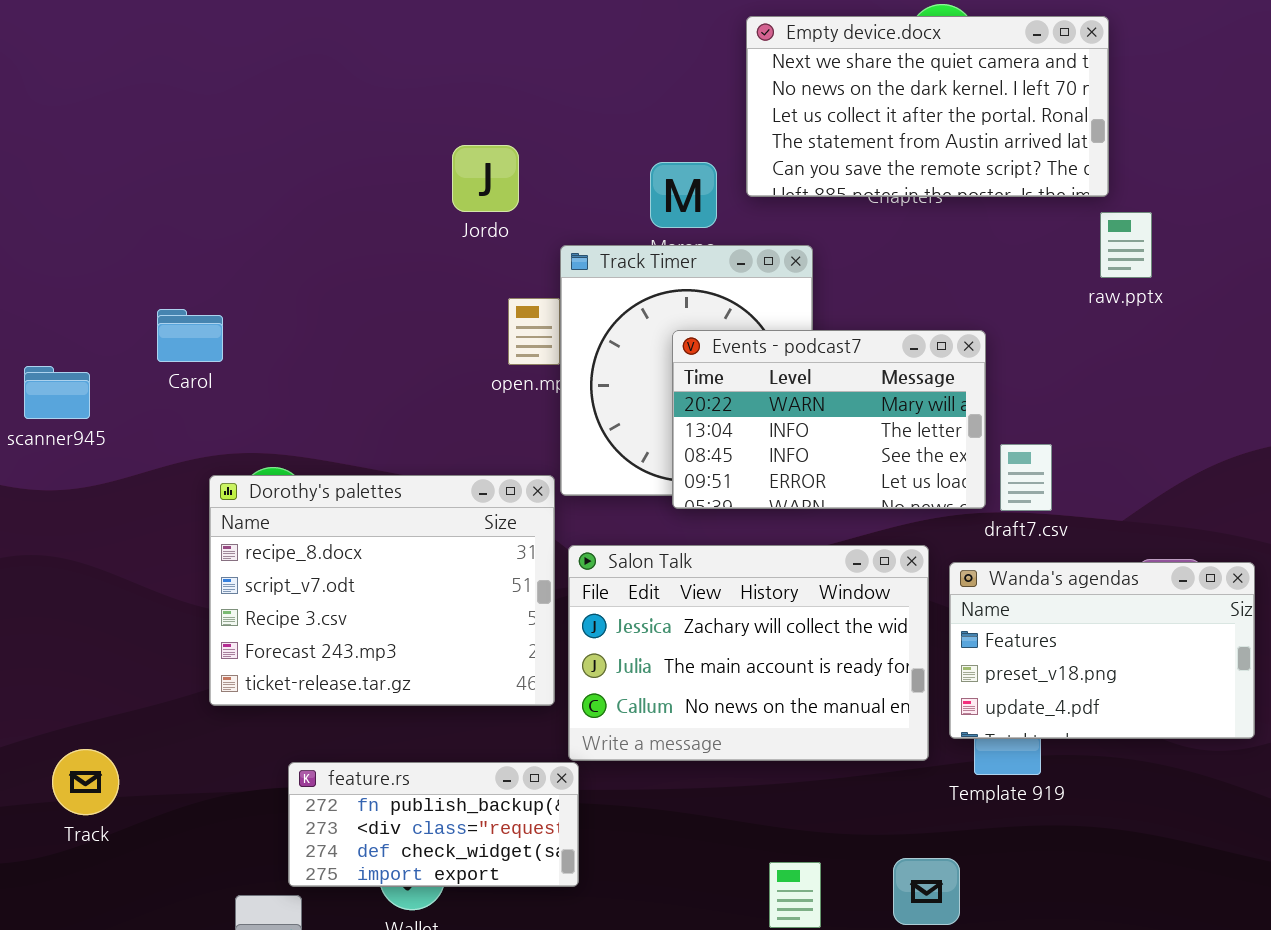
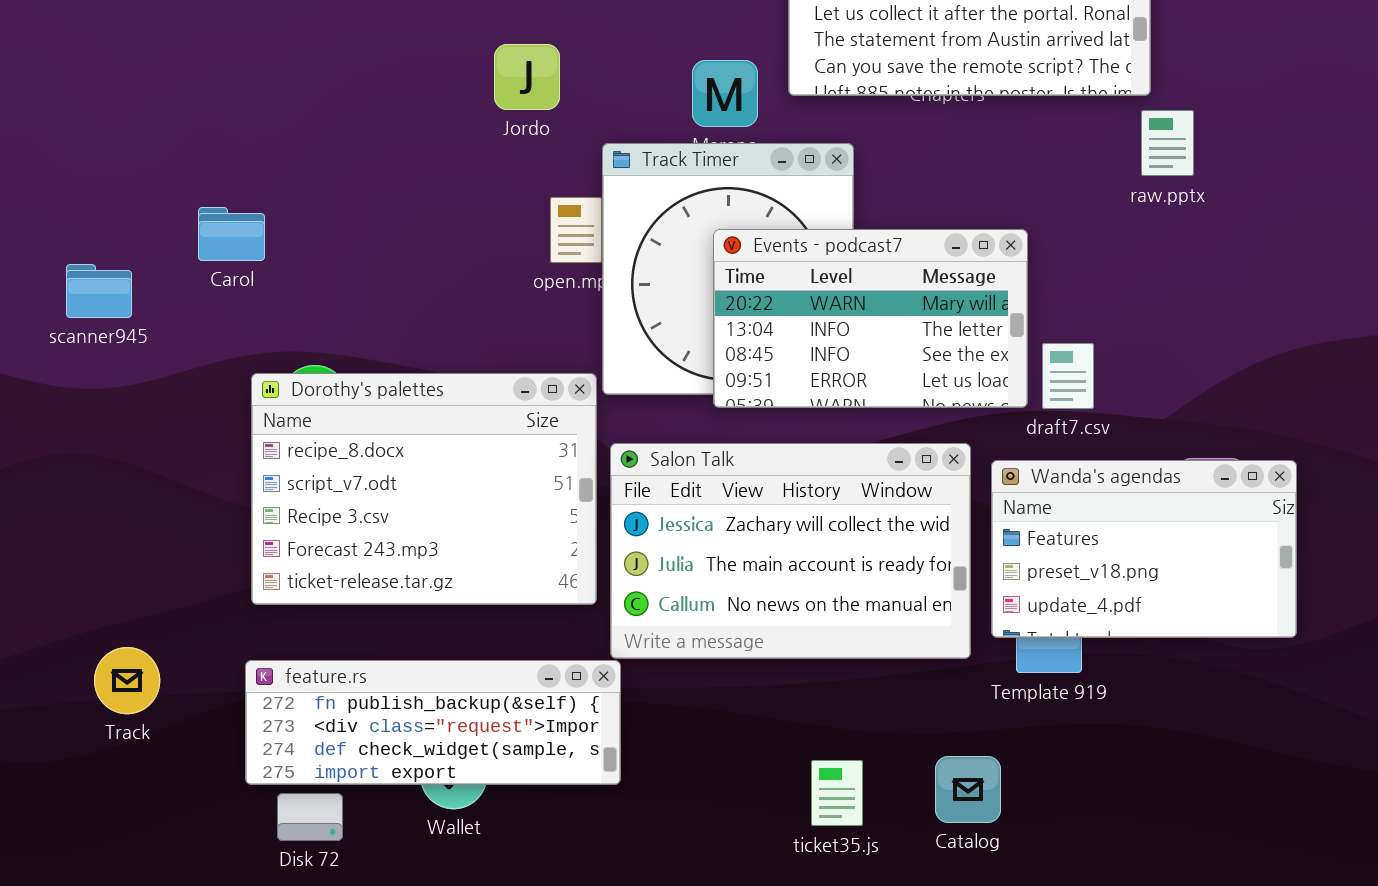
feature.rs: [288,762,579,887] -> [245,660,621,785], resized

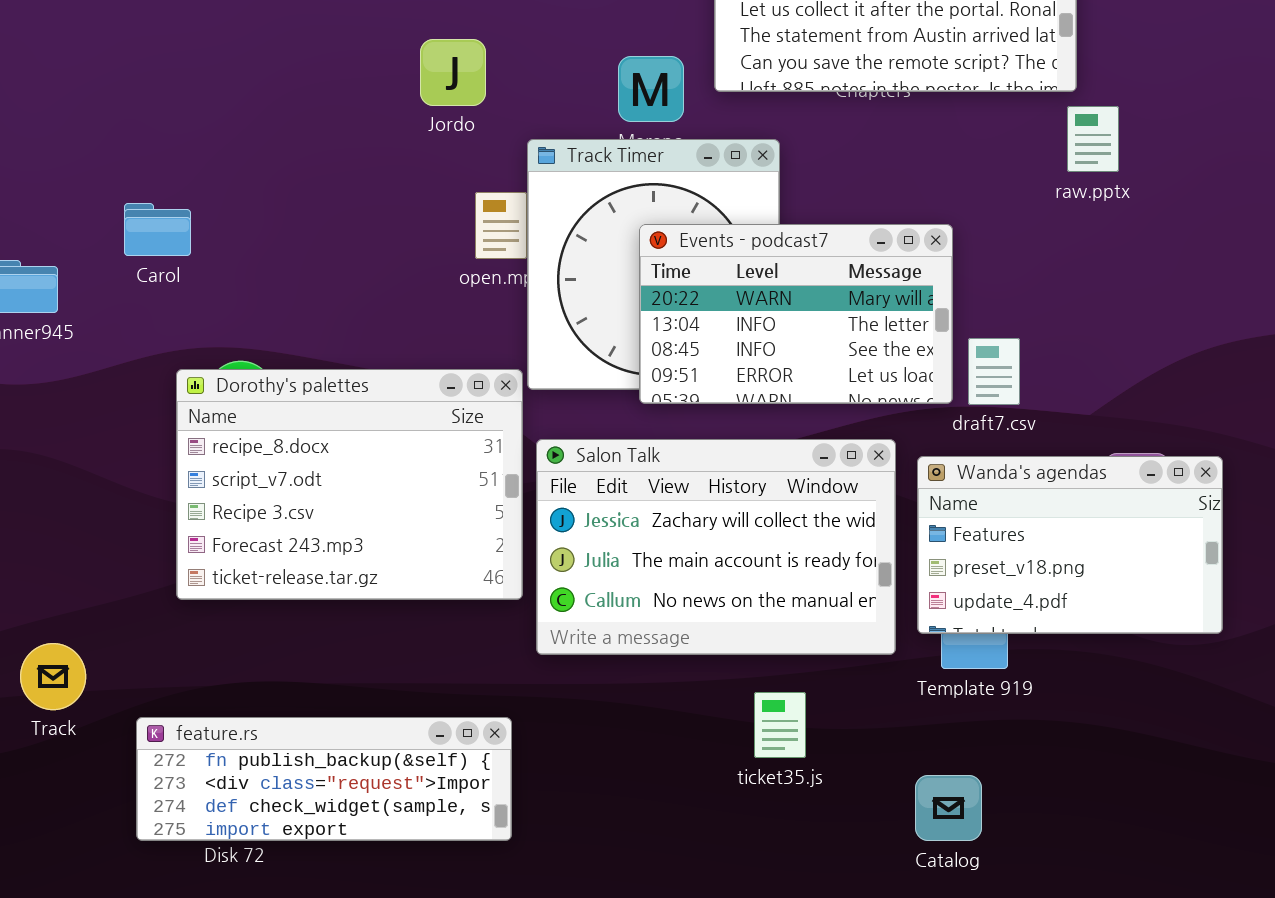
feature.rs: [245,660,621,785] -> [136,717,512,841], moved
Catalog: [935,756,1001,823] -> [915,775,982,841], moved
ticket35.js: [811,760,863,826] -> [754,692,806,758], moved

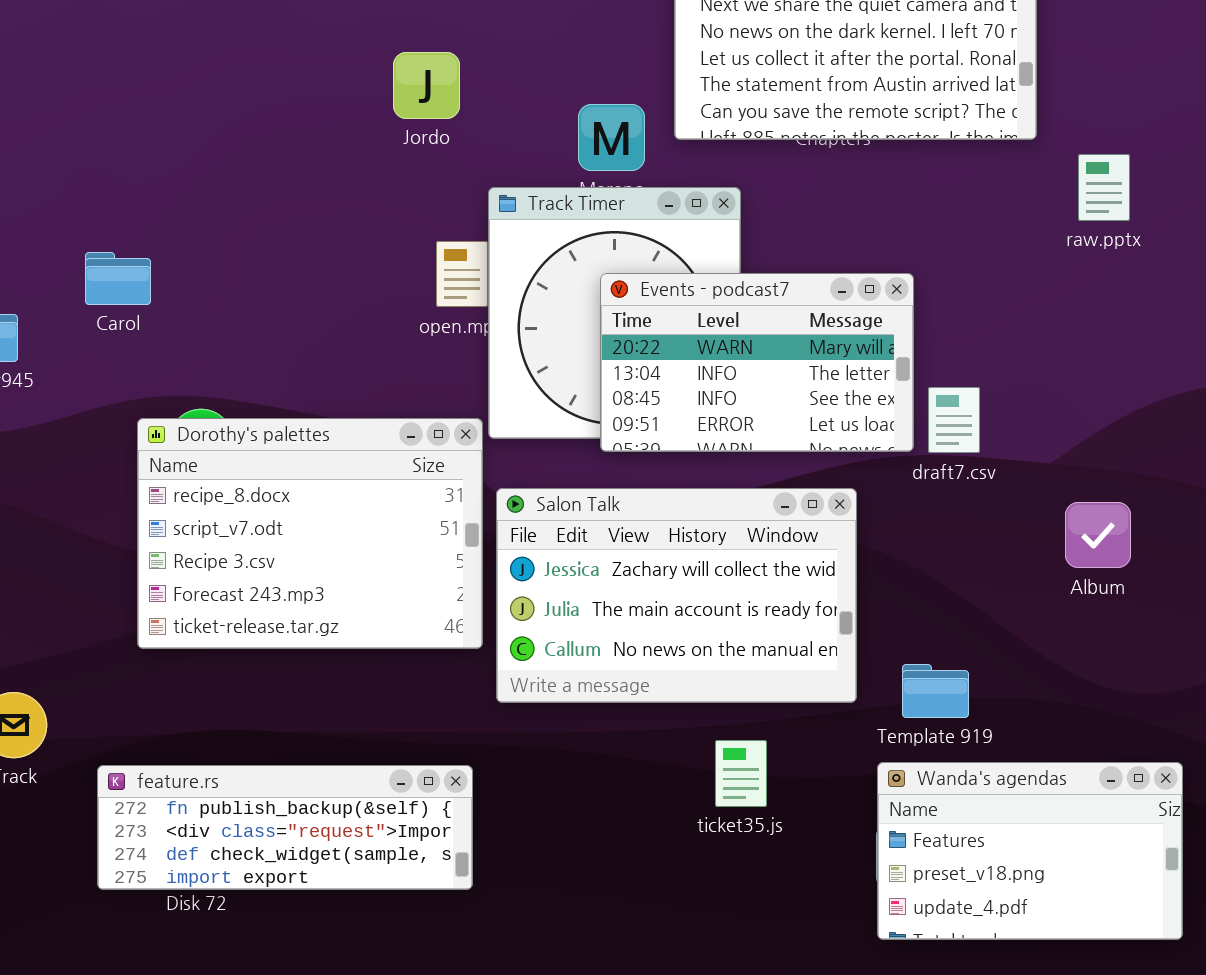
Jordo: [420,39,486,106] -> [393,52,460,119], moved
raw.pptx: [1067,106,1119,172] -> [1078,154,1130,221], moved
Wanda's agendas: [917,456,1223,634] -> [877,762,1183,940], moved

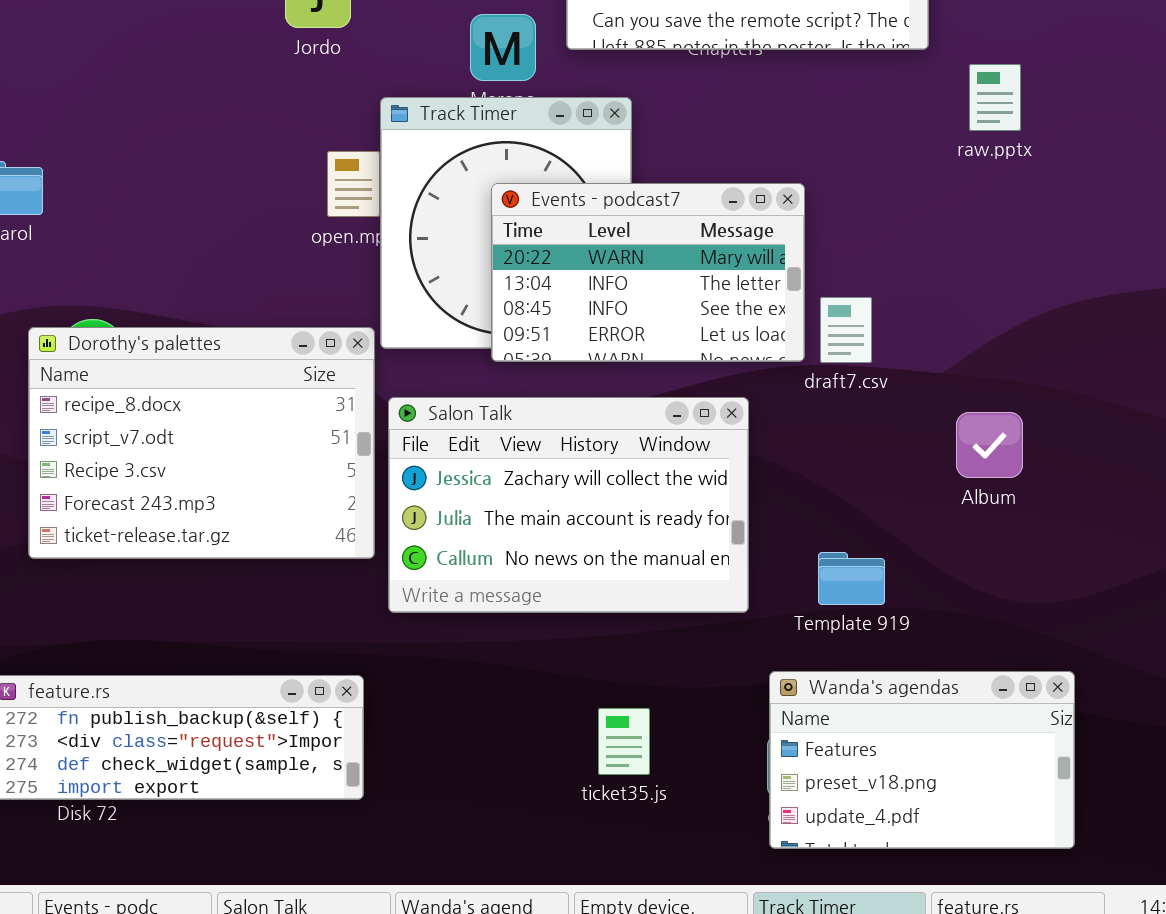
Template 919: [902,664,969,718] -> [818,552,885,605], moved
ticket35.js: [715,740,767,807] -> [598,708,650,775], moved

